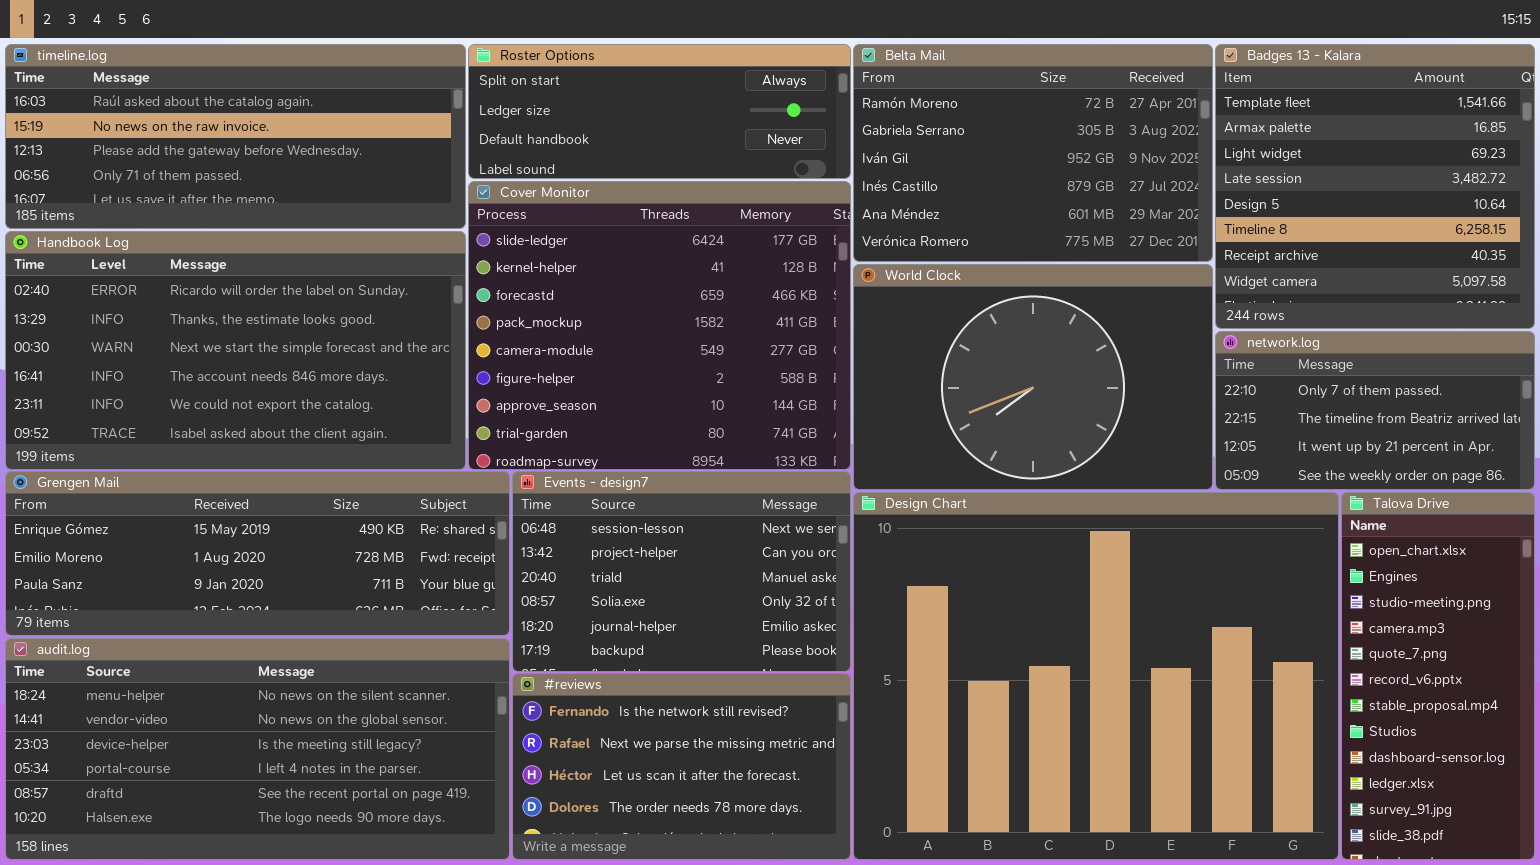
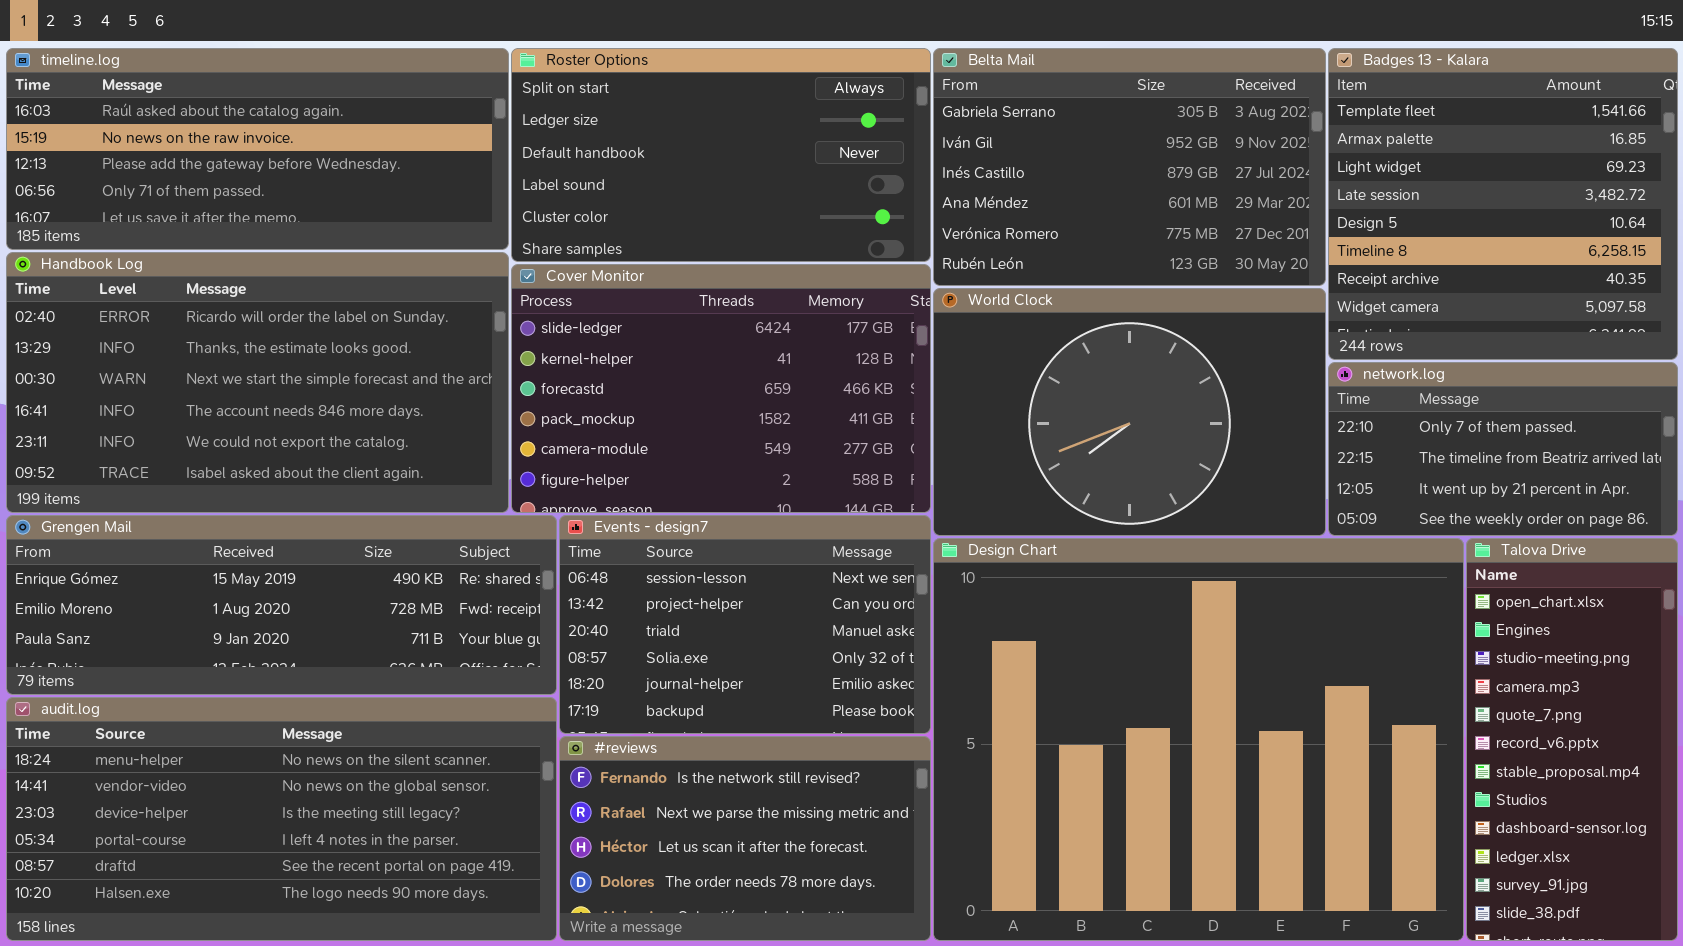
Roster Options: [468,44,851,179] -> [511,48,931,262], resized
Belta Mail: [853,44,1213,262] -> [933,48,1326,286], scrolled down 1 row
Cover Monitor: [468,181,851,470] -> [511,264,931,513], resized

